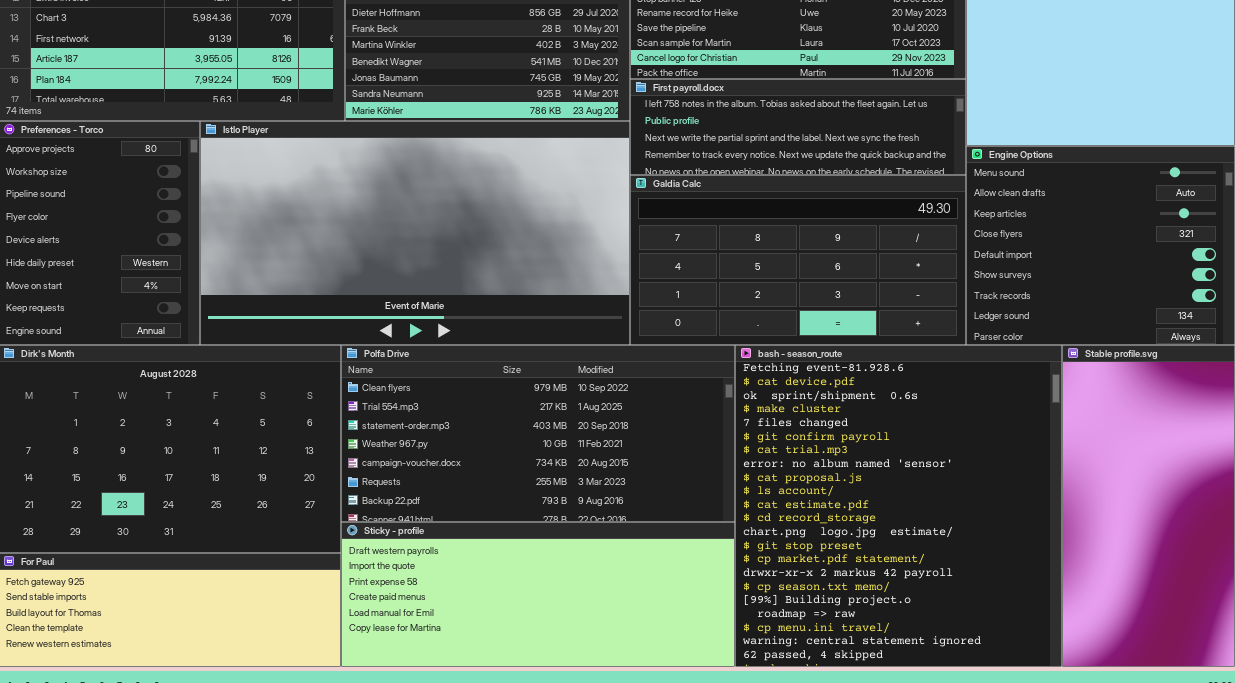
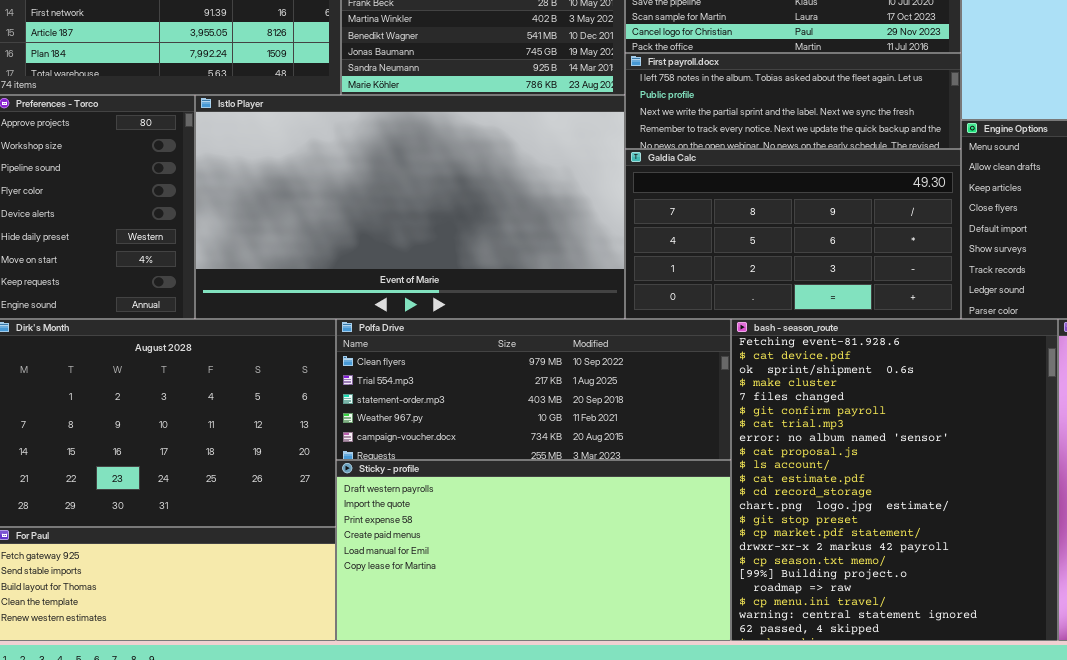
Polfa Drive: [341,345,735,522] -> [336,319,731,460], resized
Sticky - profile: [341,522,735,667] -> [336,460,731,641], resized

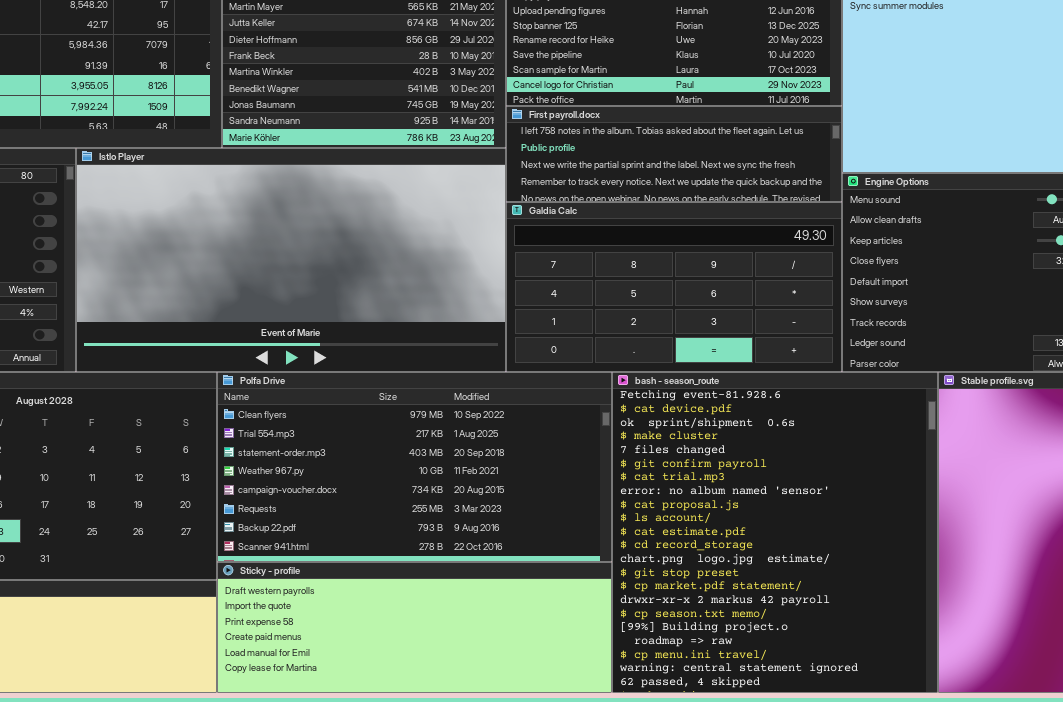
Polfa Drive: [336,319,731,460] -> [217,372,612,562], resized
Sticky - profile: [336,460,731,641] -> [217,562,612,693], resized

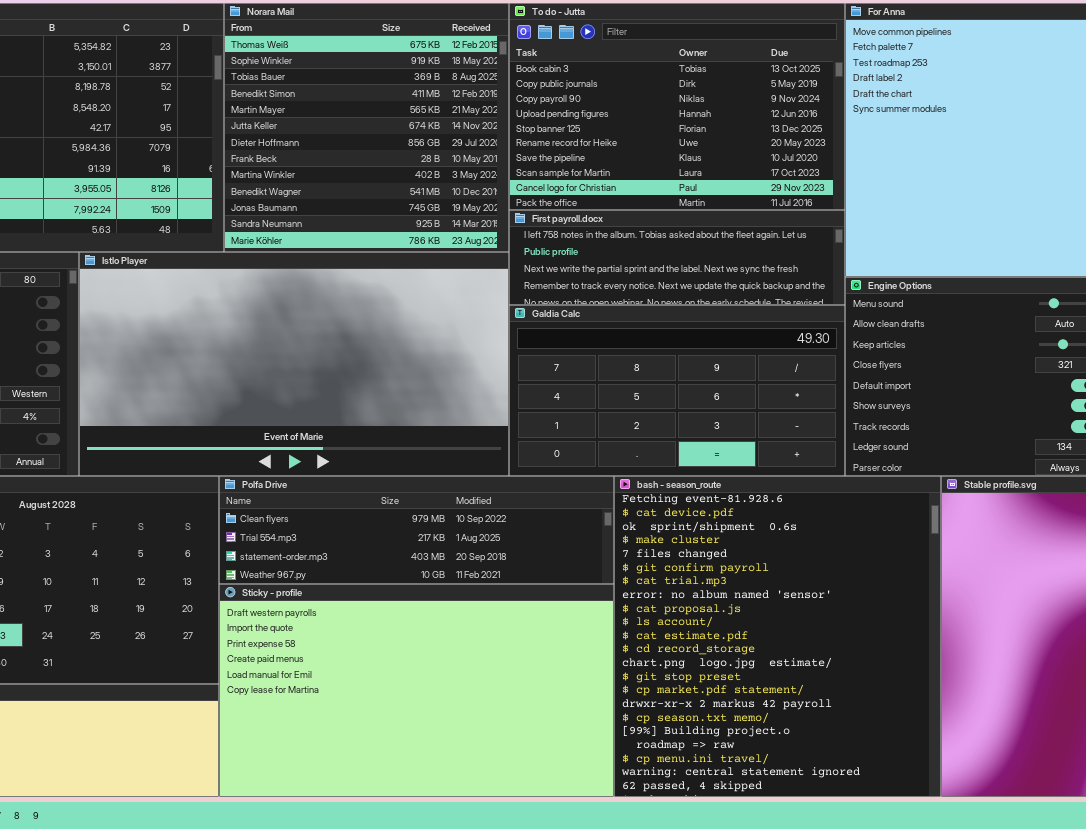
Polfa Drive: [217,372,612,562] -> [219,476,614,584], resized
Sticky - profile: [217,562,612,693] -> [219,584,614,797], resized

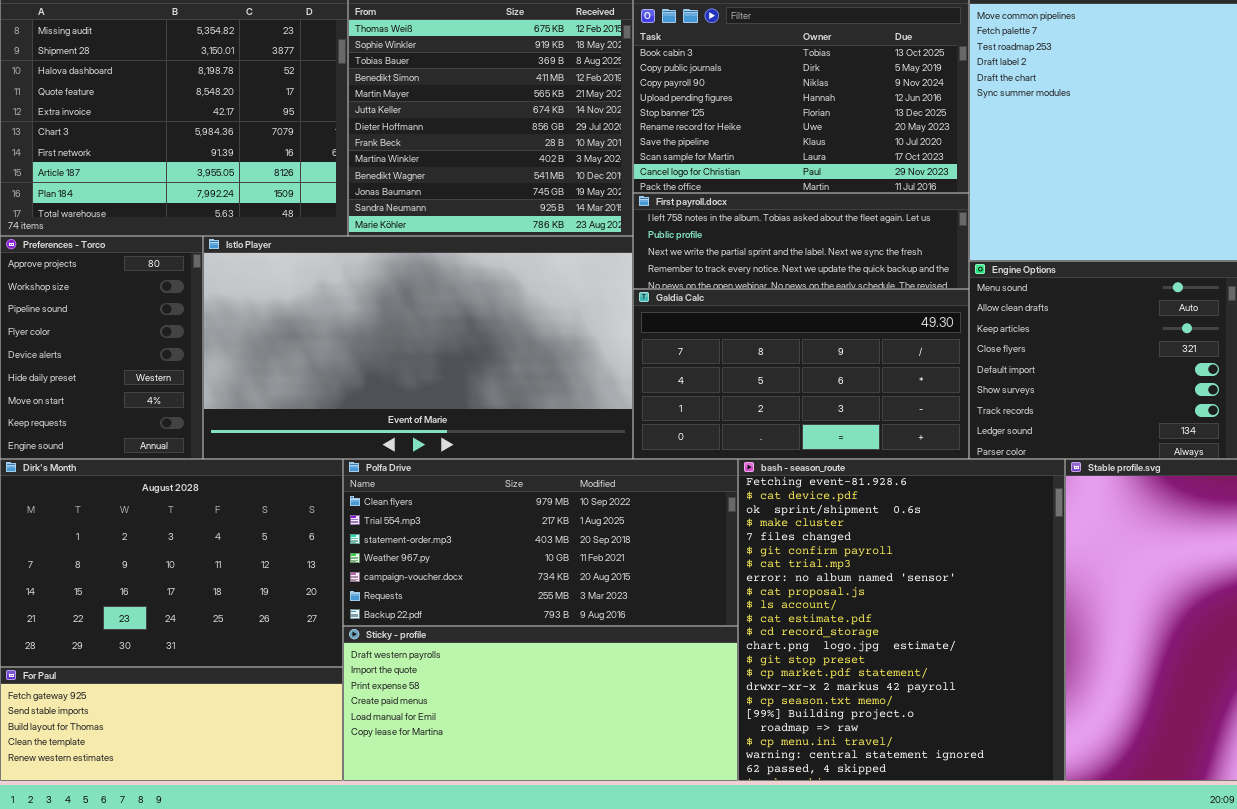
Polfa Drive: [219,476,614,584] -> [343,459,738,626], resized
Sticky - profile: [219,584,614,797] -> [343,626,738,781], resized

